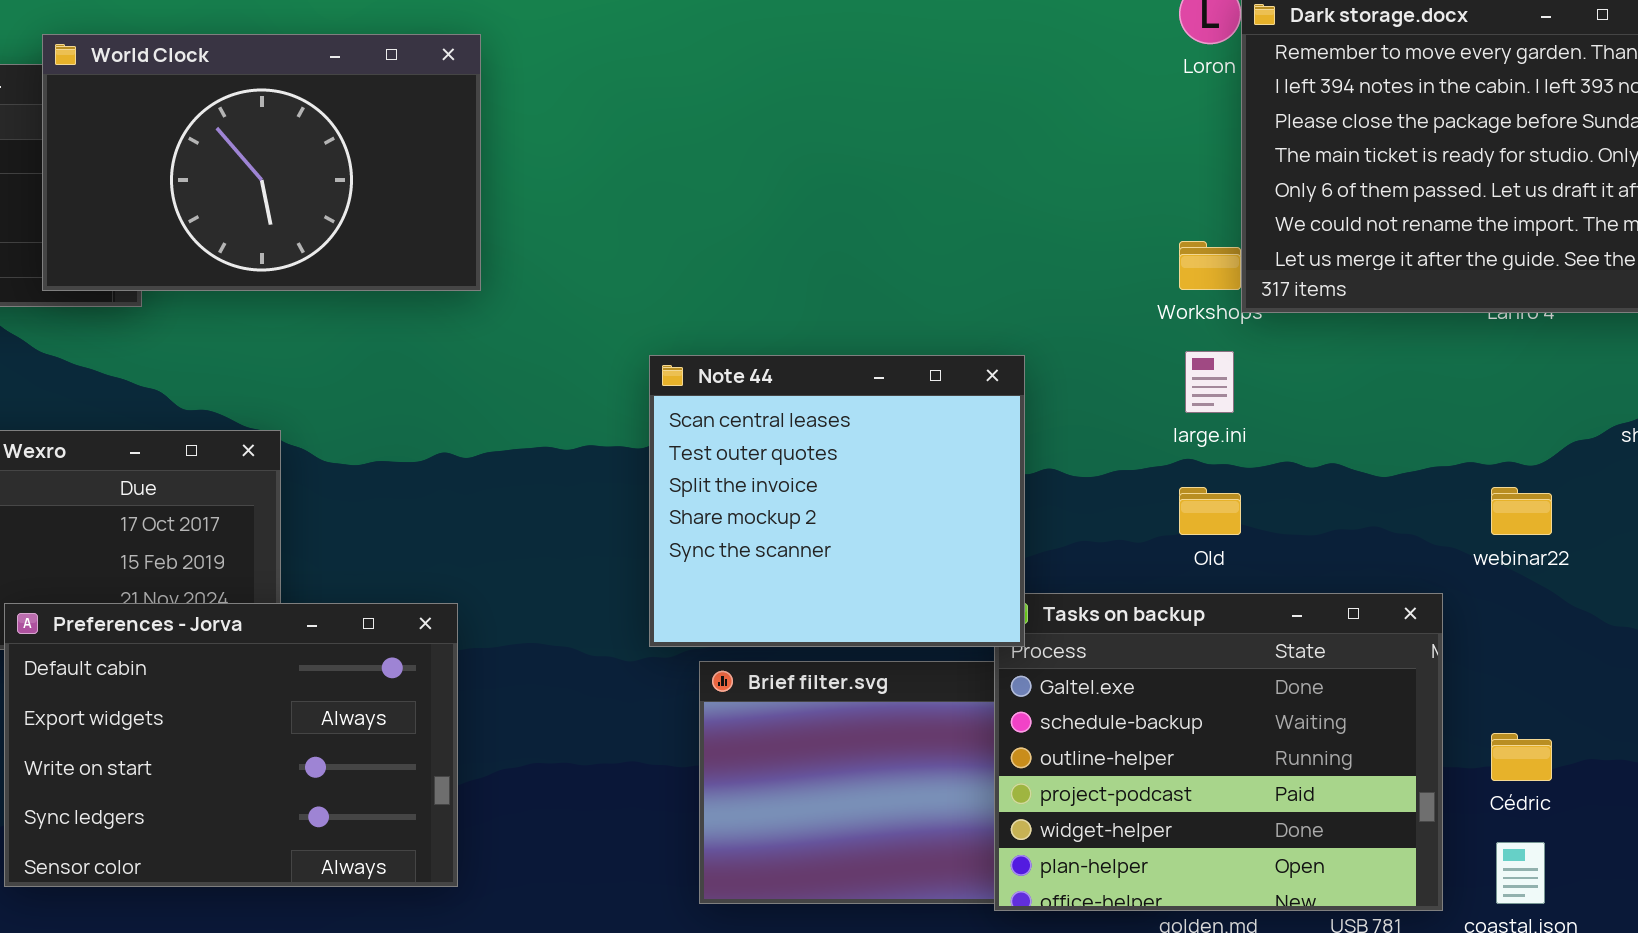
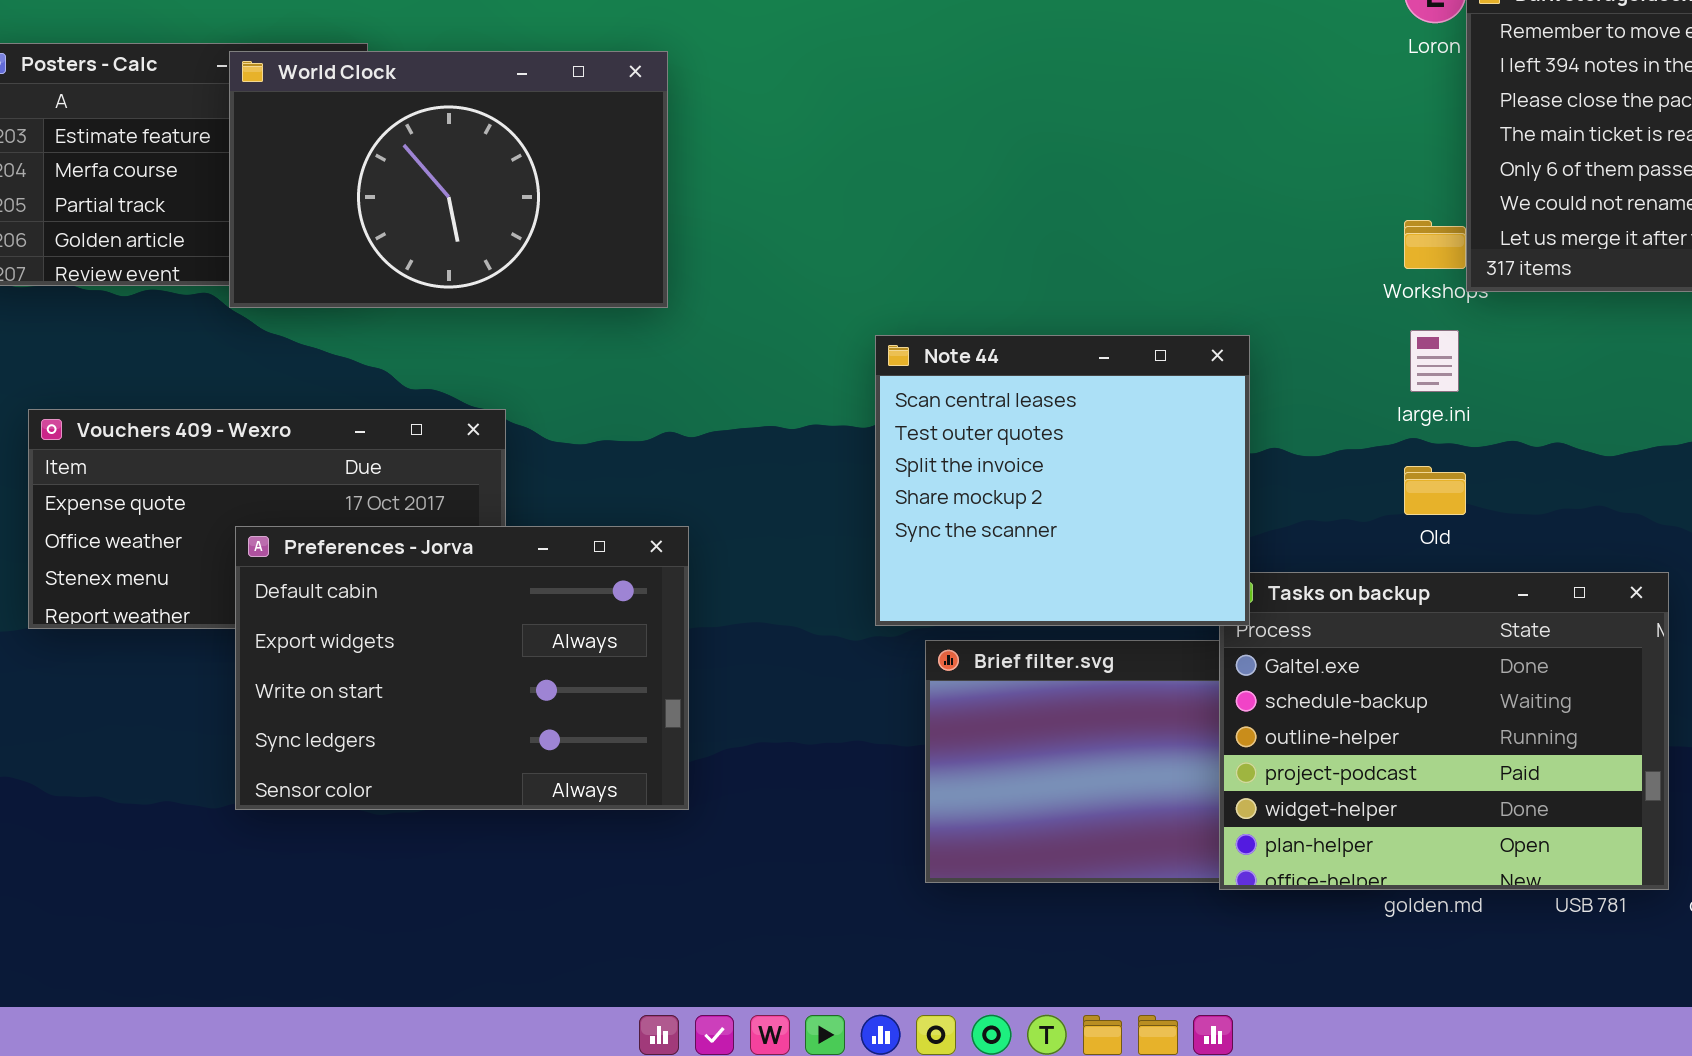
World Clock: [42,34,481,291] -> [229,51,668,308], moved
Preferences - Jorva: [4,603,458,887] -> [235,526,689,810], moved

